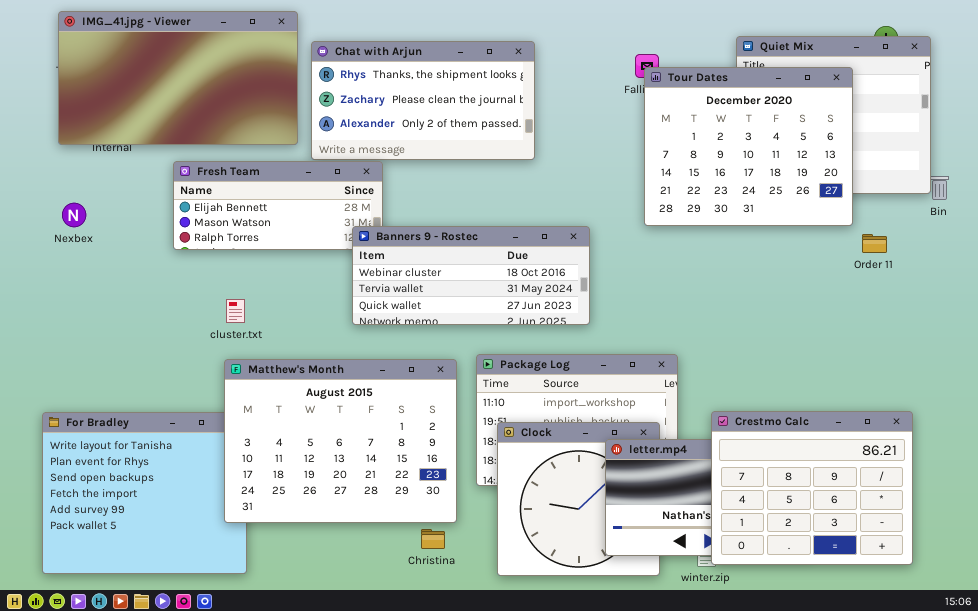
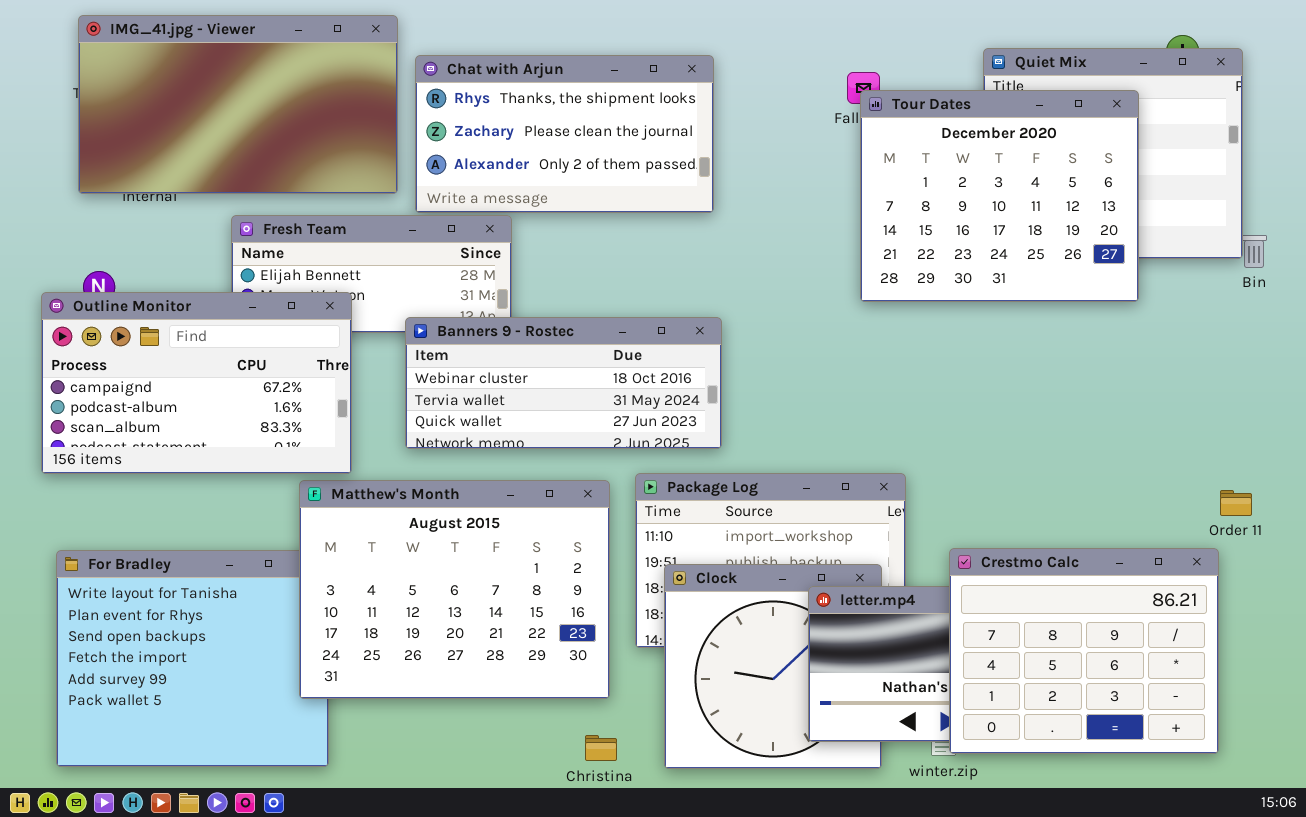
Outline Monitor: none -> [41,292,352,474], opened
Banners 9 - Rostec: [352,226,590,325] -> [405,317,722,449], moved
Order 11: [862,234,887,253] -> [1220,490,1252,516], moved
Christina: [421,529,445,549] -> [585,735,617,761], moved

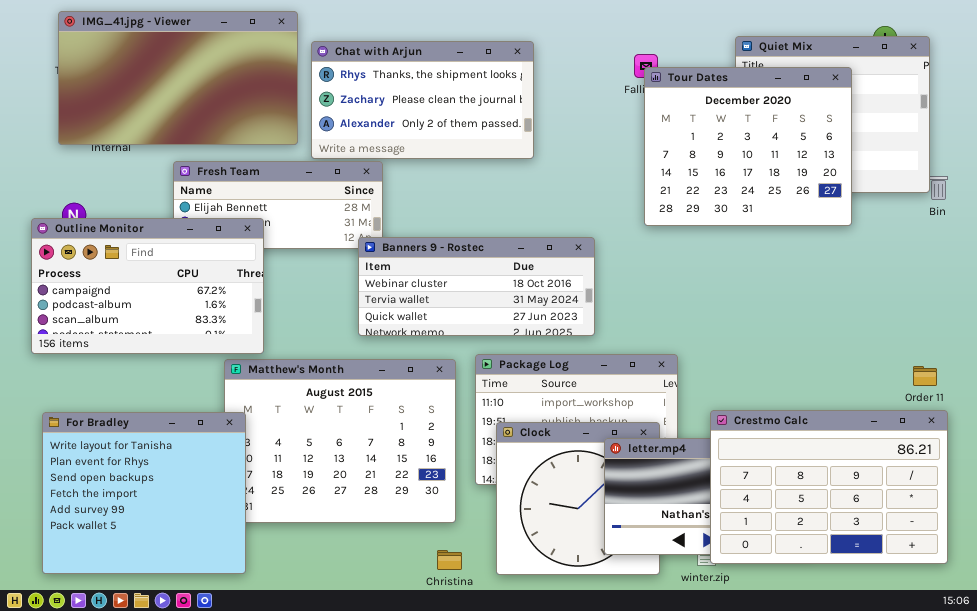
Banners 9 - Rostec: [405,317,722,449] -> [358,237,595,336], moved
Crestmo Calc: [949,548,1219,754] -> [710,410,948,564], resized
For Bradley: [56,550,329,767] -> [42,412,246,574], raised

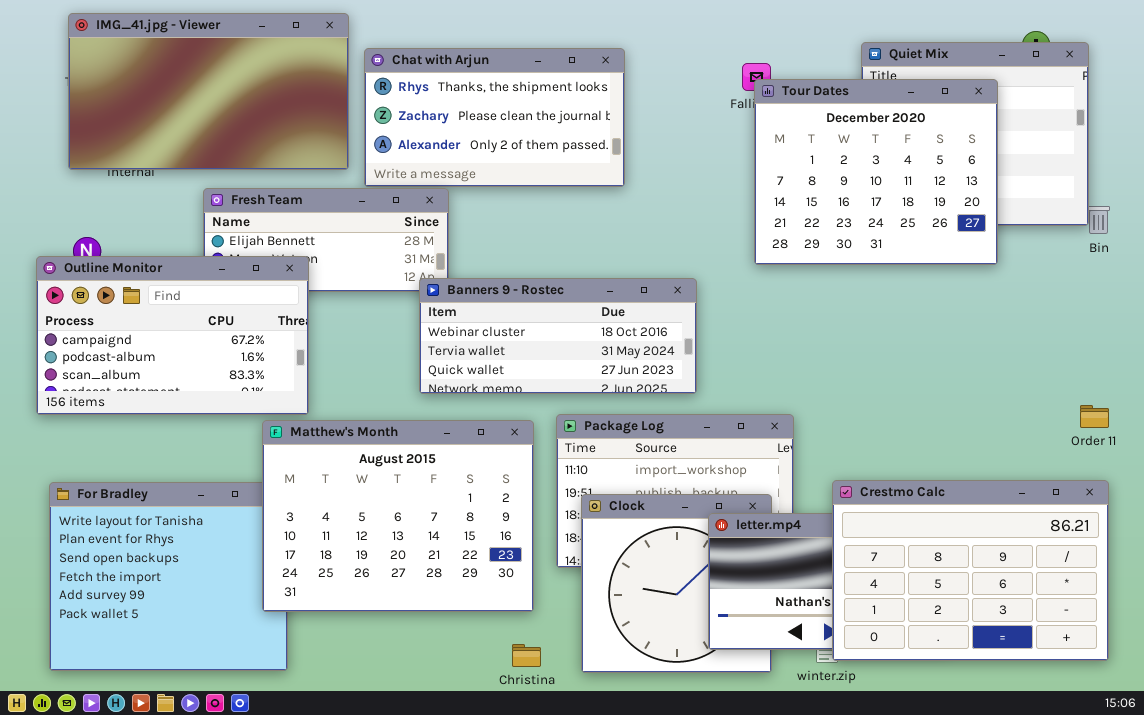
Matthew's Month: [224,359,456,523] -> [262,420,534,612], raised
Order 11: [913,366,937,386] -> [1080,405,1109,428], moved

